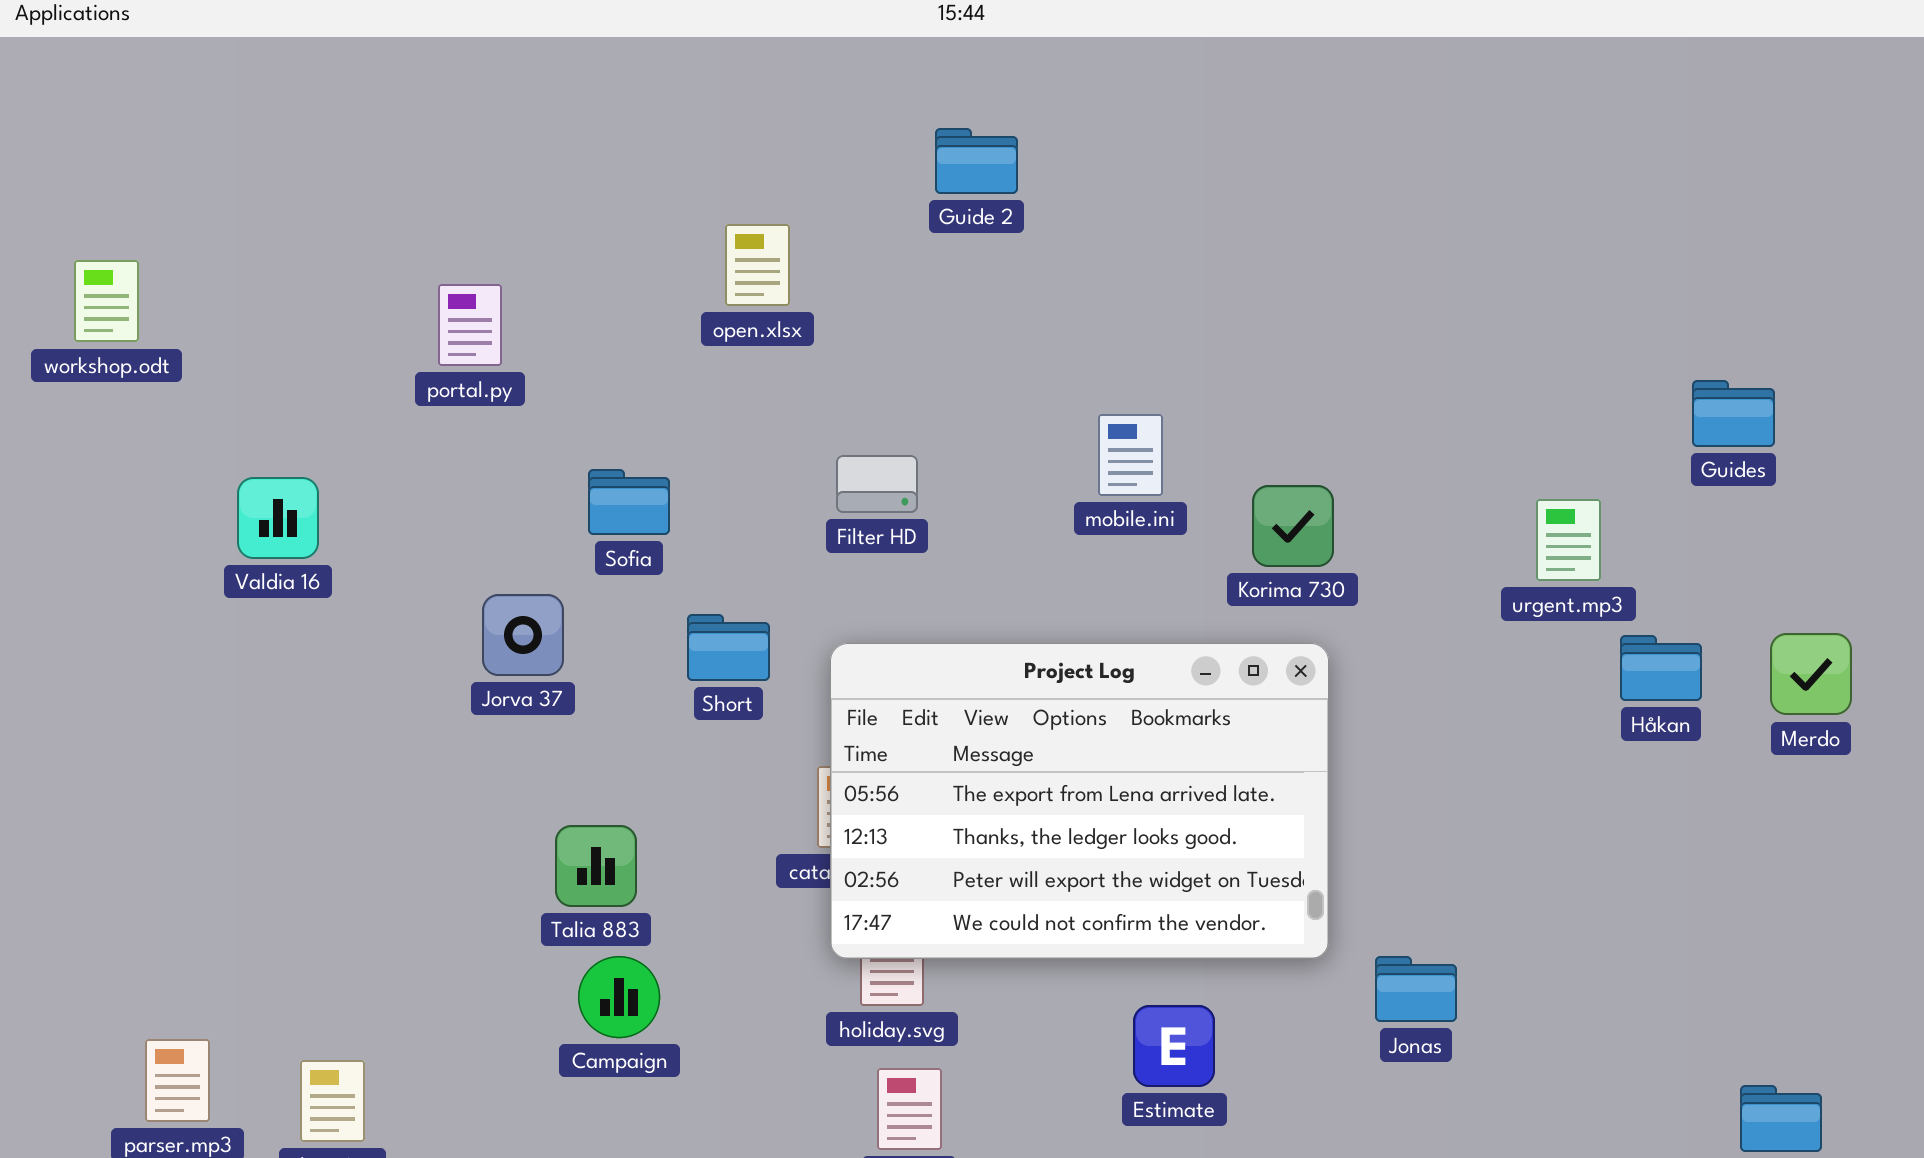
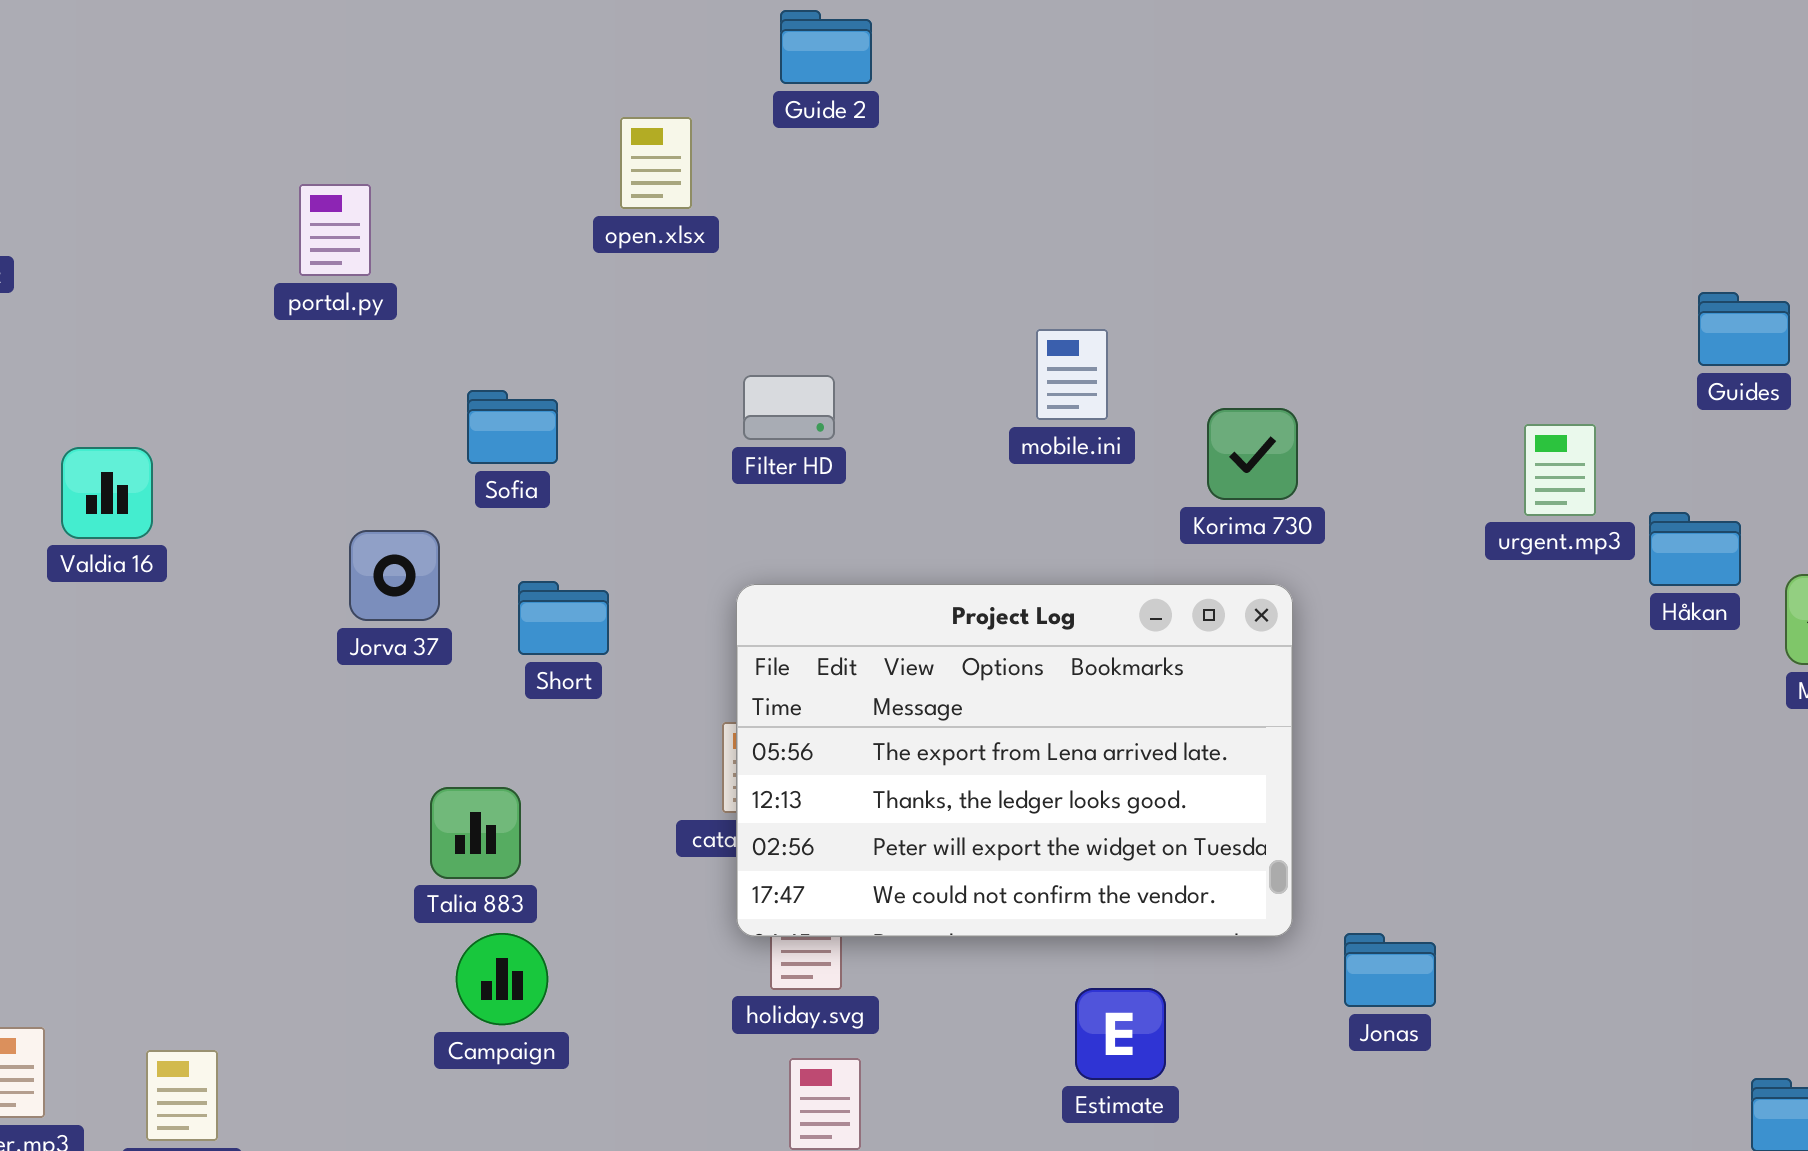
Guide 2: [935,128,1018,194] -> [780,10,872,84], moved
Valdia 16: [237,477,319,559] -> [61,447,153,539], moved
Short: [687,614,770,681] -> [518,581,609,655], moved
Håkan: [1620,635,1702,701] -> [1649,512,1741,586], moved

